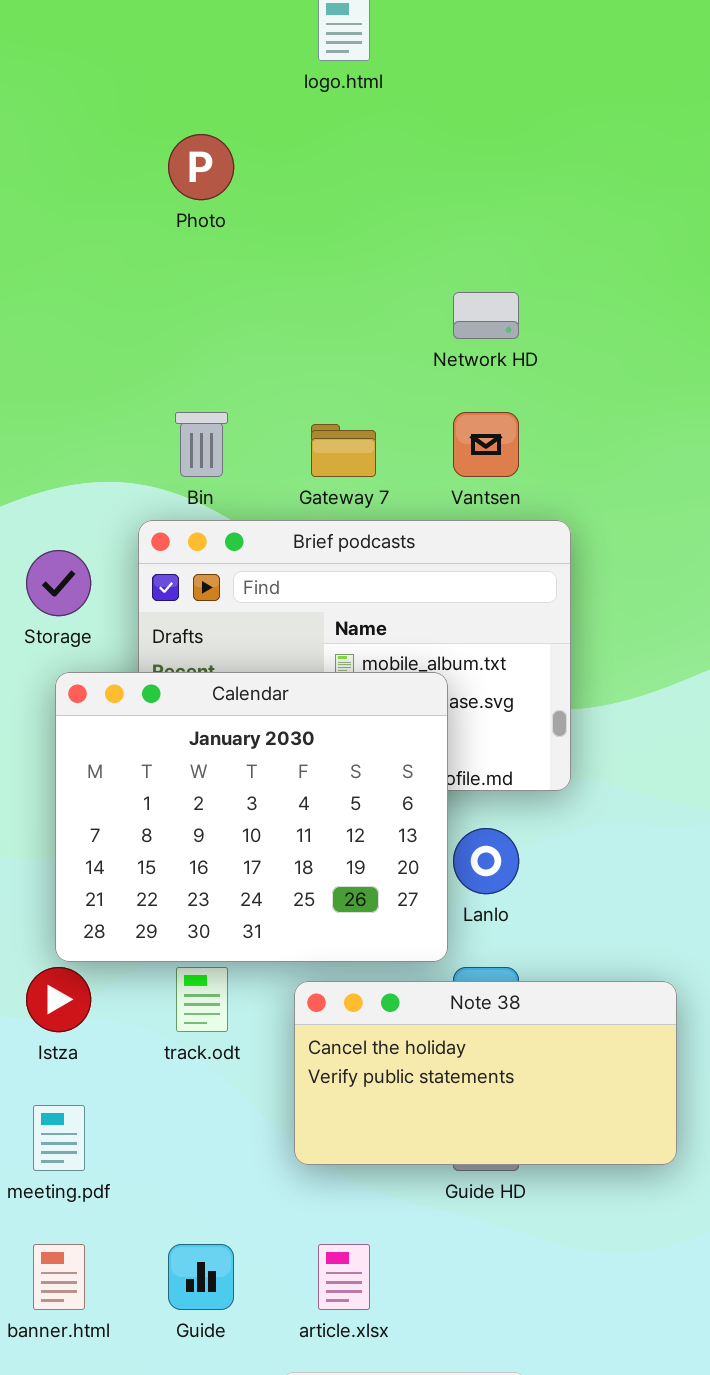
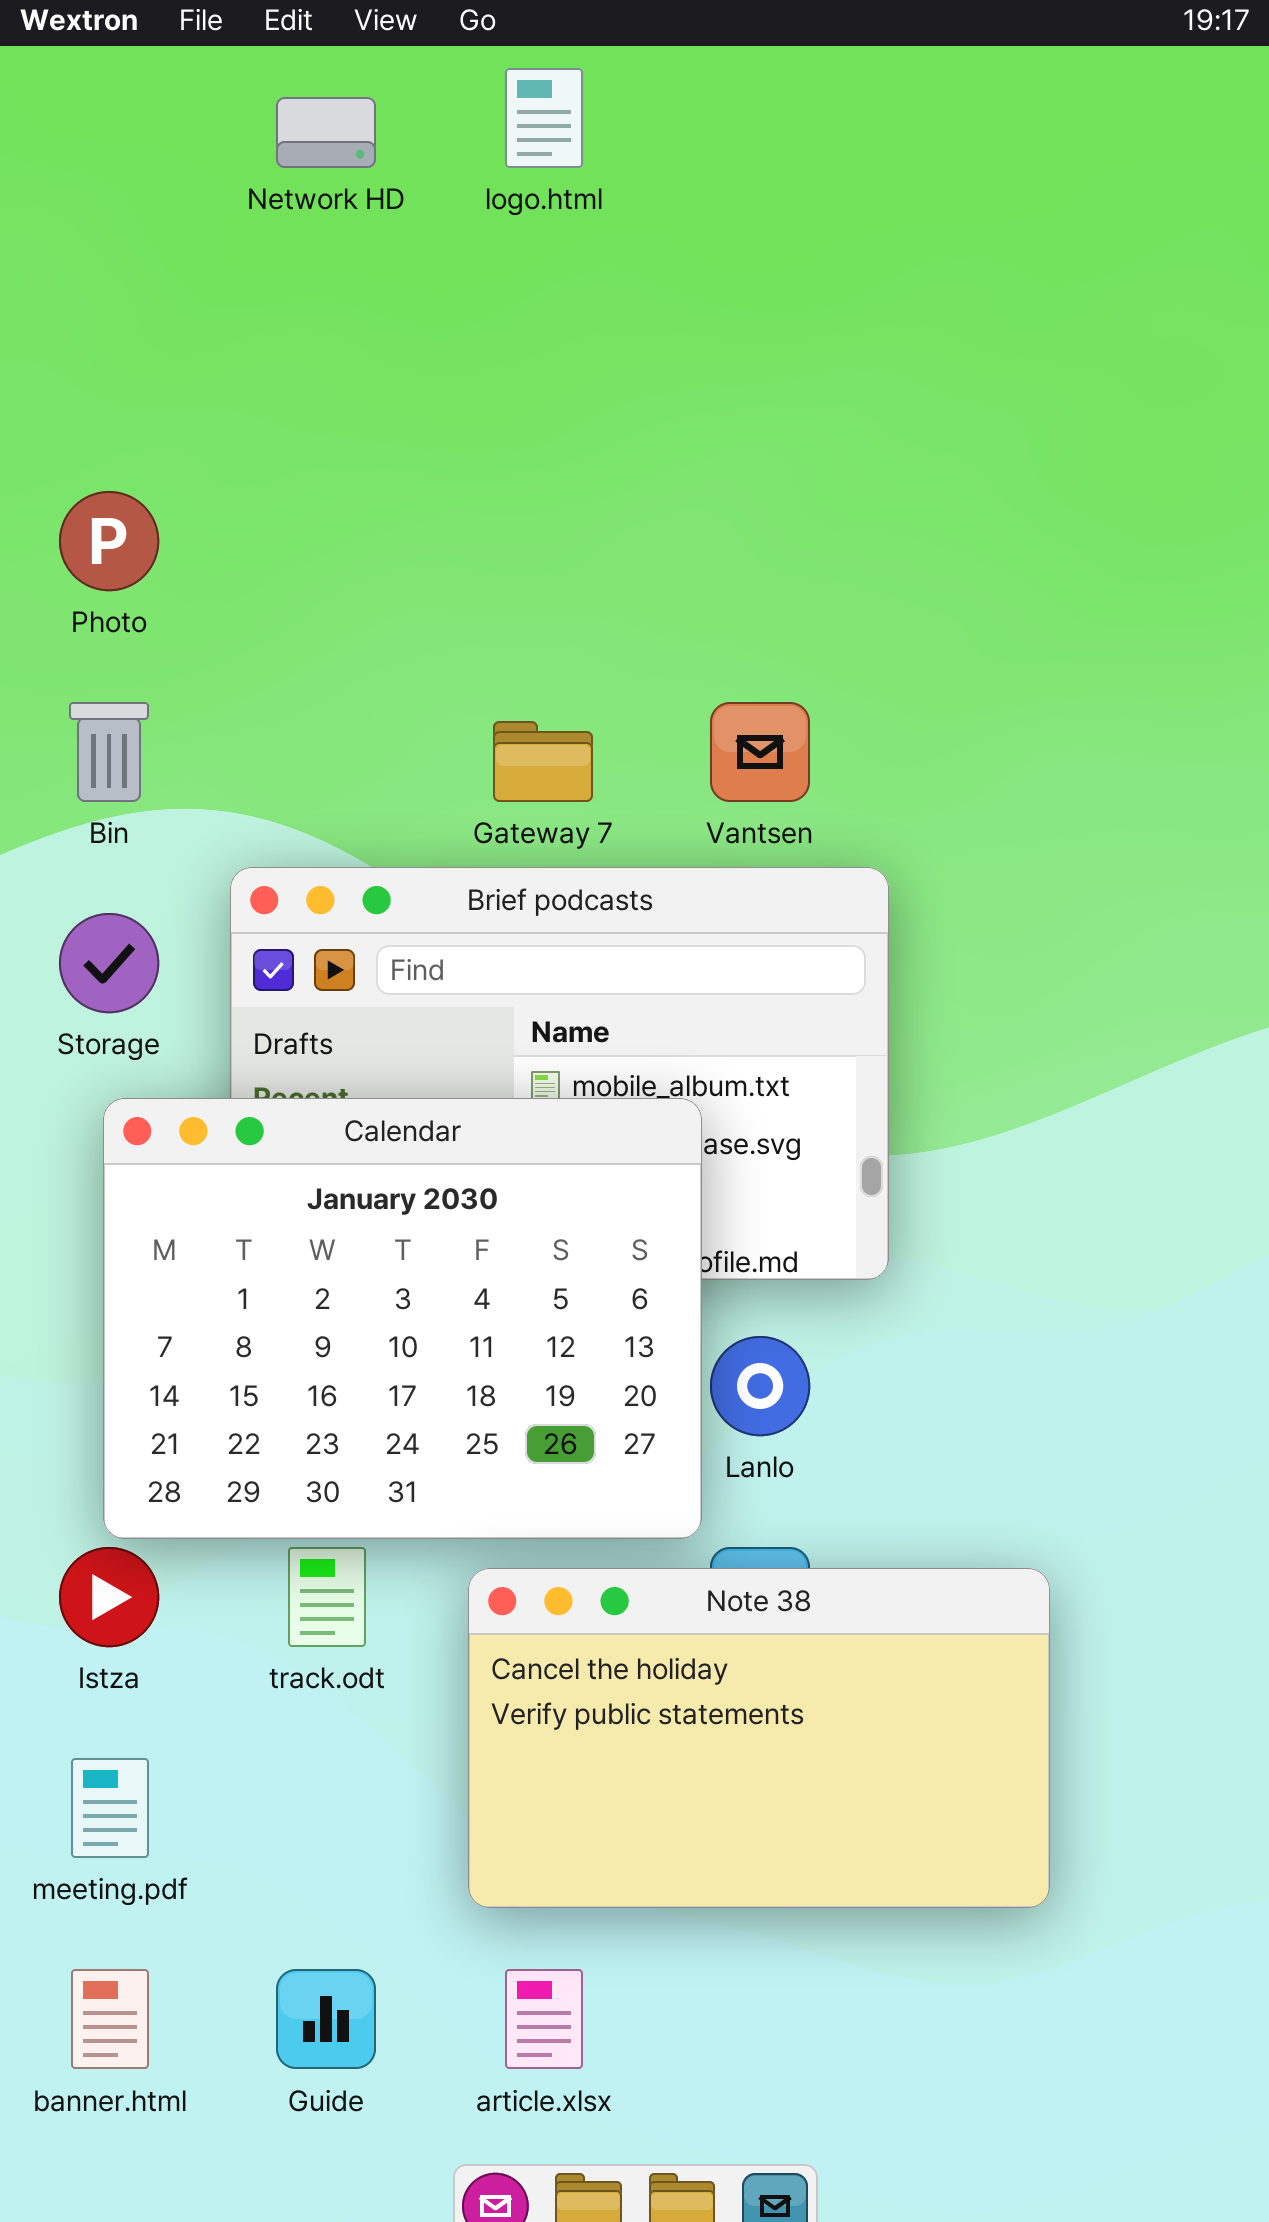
Photo: [168,134,234,200] -> [59,491,159,591], moved
Network HD: [453,292,519,339] -> [276,97,376,168], moved
Bin: [175,412,228,477] -> [69,702,149,802], moved
Note 38: [294,981,677,1165] -> [468,1568,1050,1908], resized

